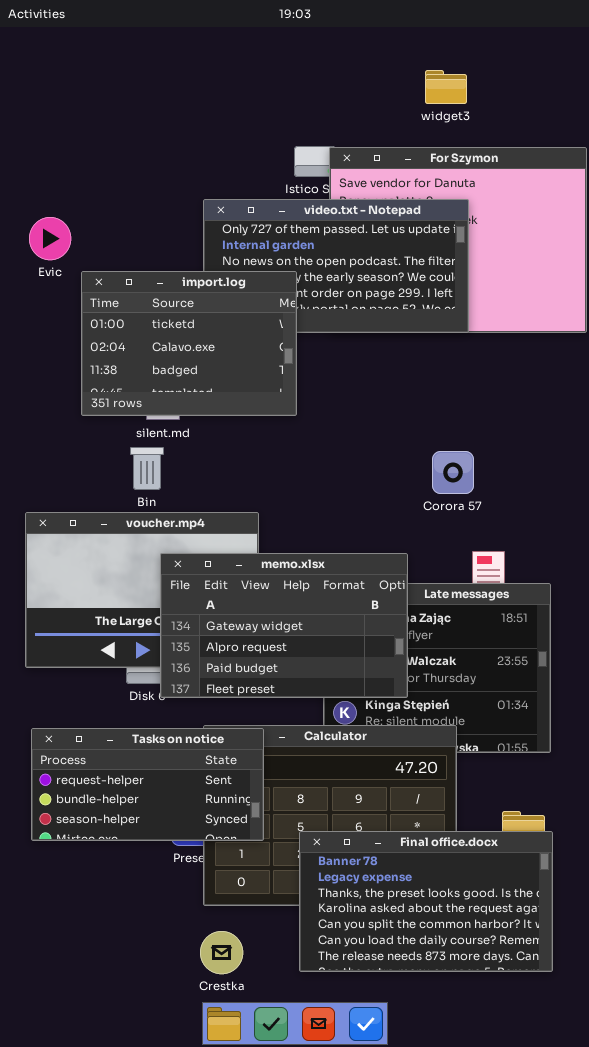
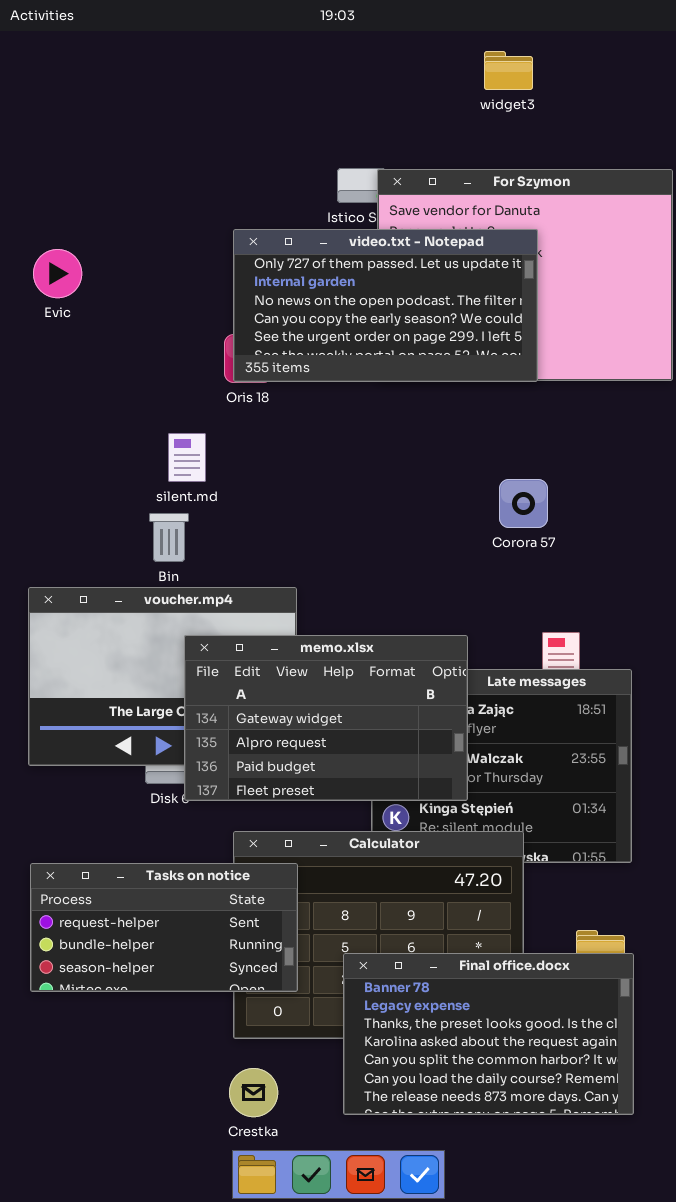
widget3: [425,70,467,104] -> [484,51,533,90], moved
import.log: [81,271,297,416] -> none, closed
Corora 57: [432,451,474,494] -> [499,479,548,528], moved
Tasks on notice: [31,728,264,841] -> [30,863,298,992], moved

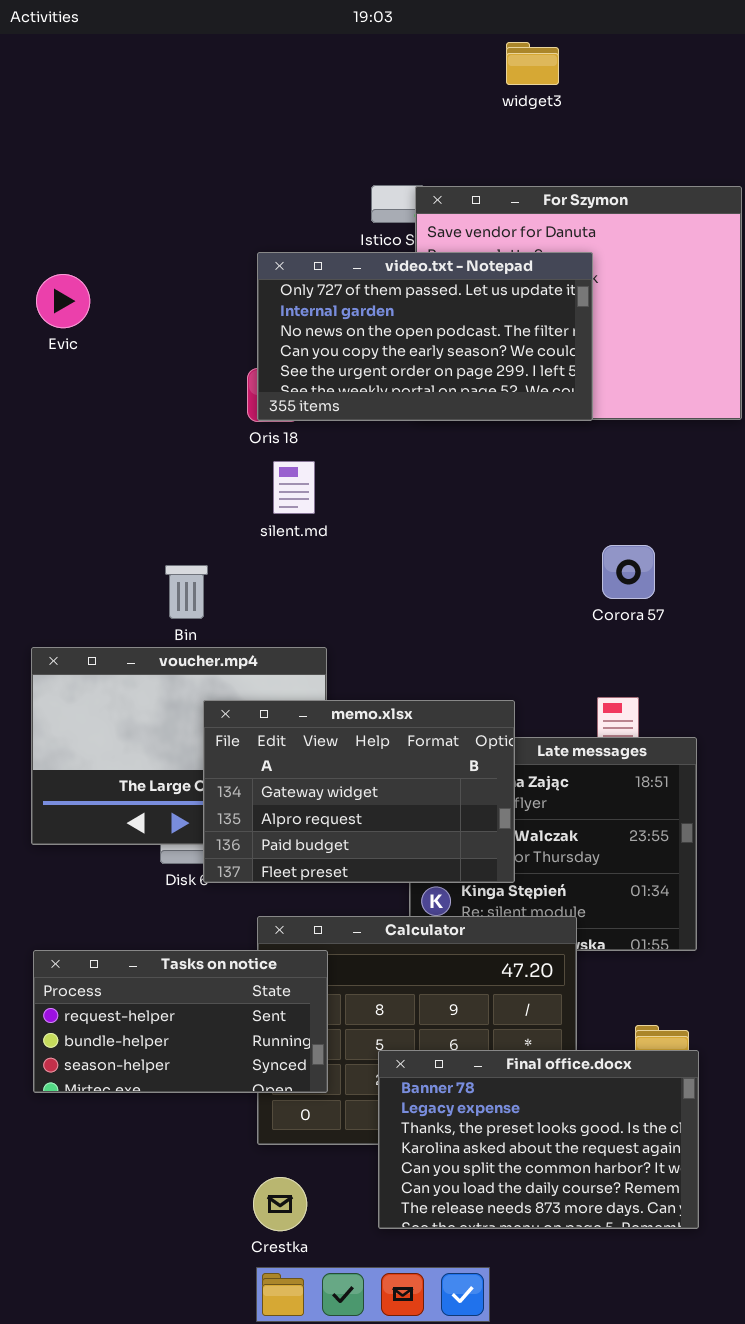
widget3: [484,51,533,90] -> [506,42,559,85], moved
silent.md: [168,433,206,482] -> [273,461,315,514], moved
Corora 57: [499,479,548,528] -> [602,545,655,599], moved

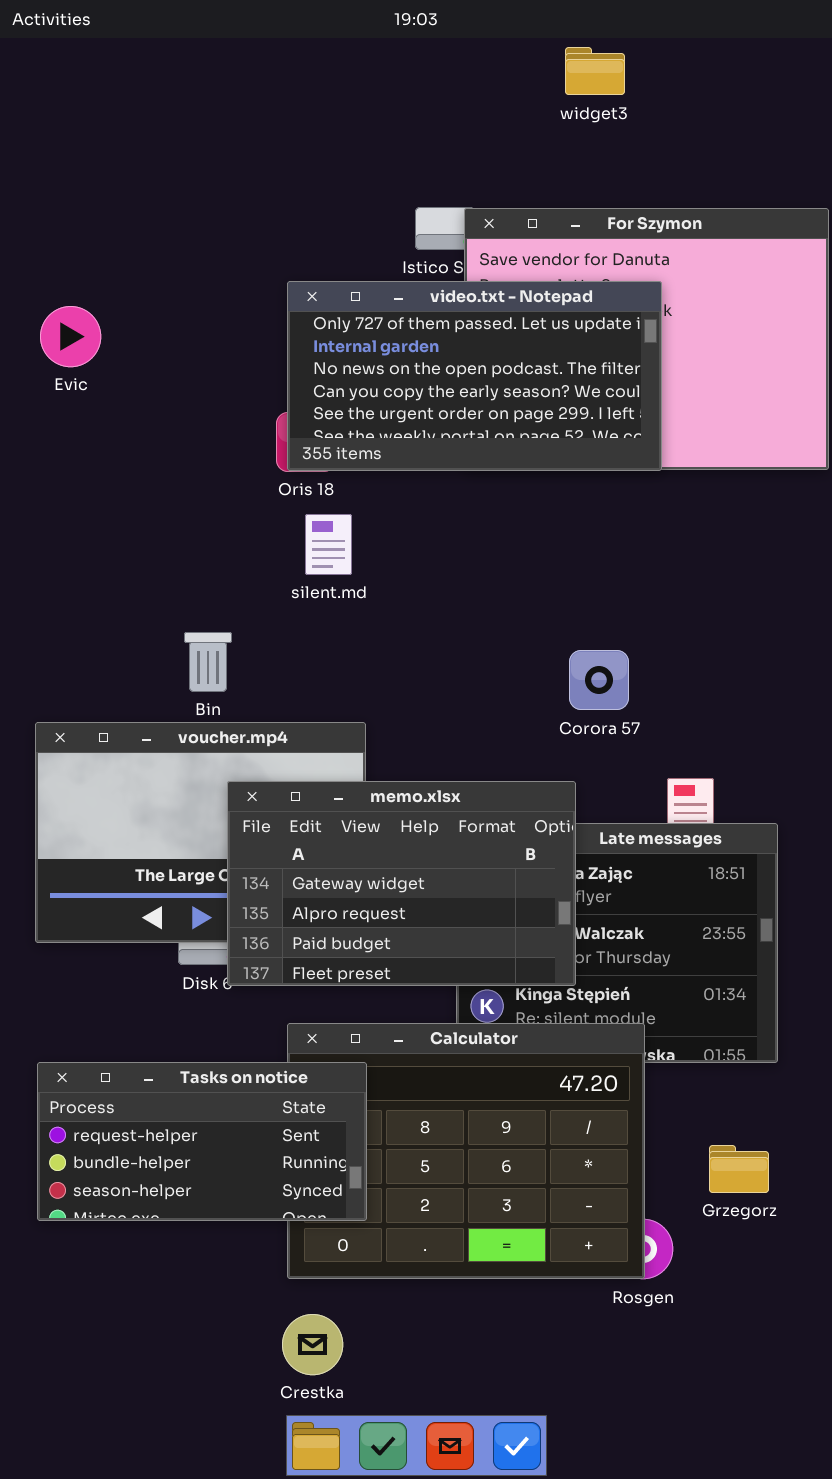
Corora 57: [602,545,655,599] -> [569,650,629,710], moved
Final office.docx: [378,1050,699,1229] -> none, closed

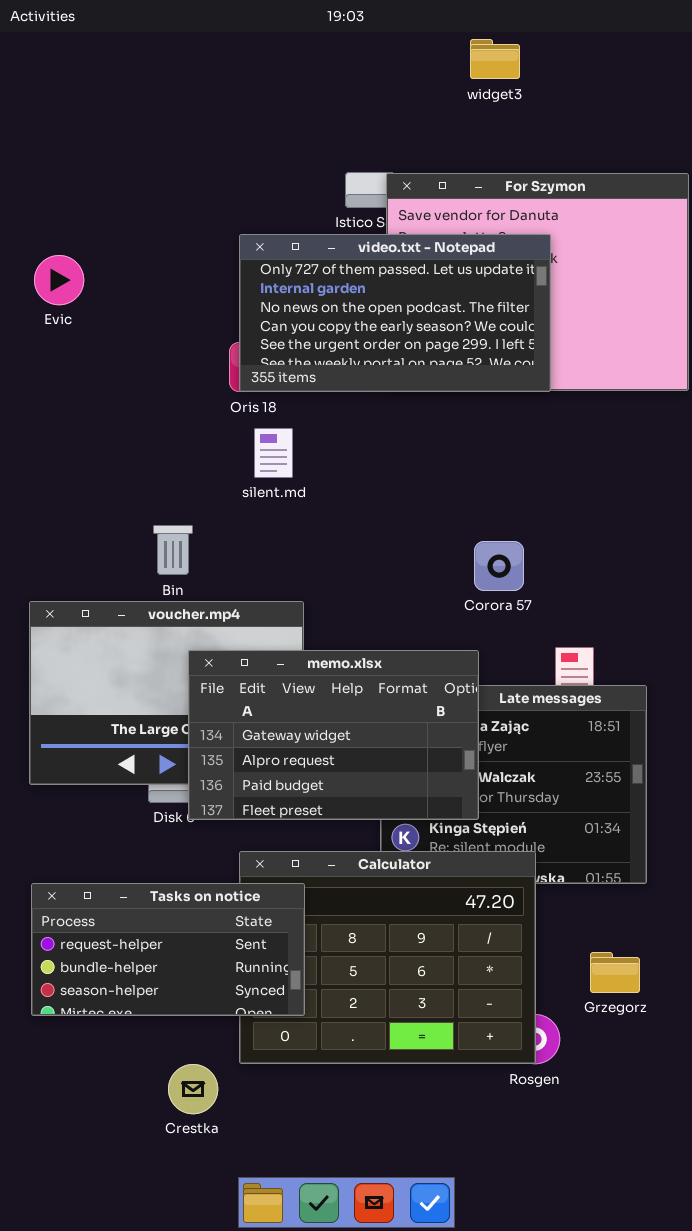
Crestka: [282,1314,343,1375] -> [168,1064,218,1114], moved

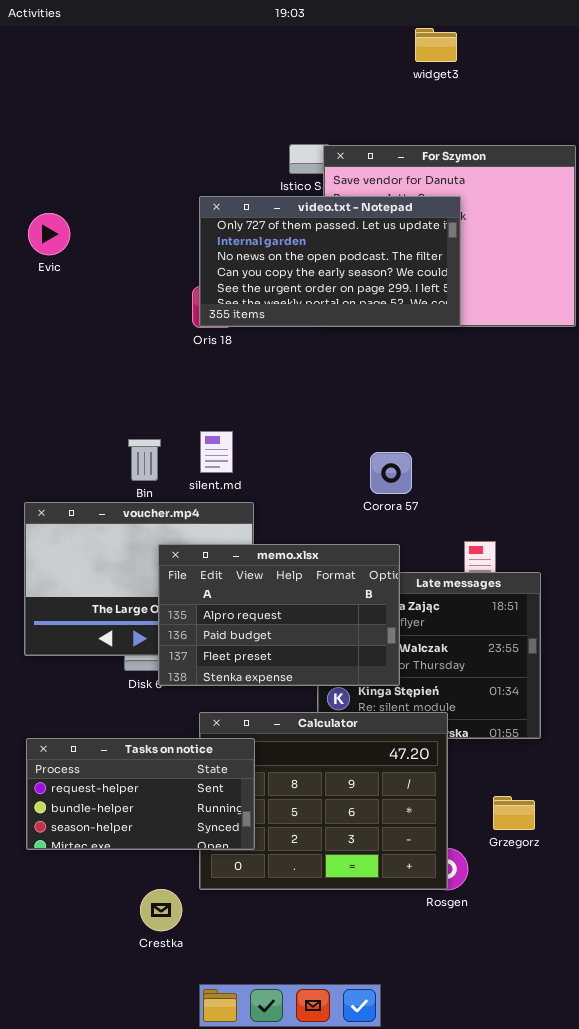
widget3: [470,39,520,79] -> [415,28,457,62], moved
silent.md: [254,428,293,478] -> [200,431,233,473], moved
Corora 57: [474,541,524,591] -> [370,452,412,494], moved
memo.xlsx: [188,650,479,820] -> [158,544,400,686], scrolled down 1 row

